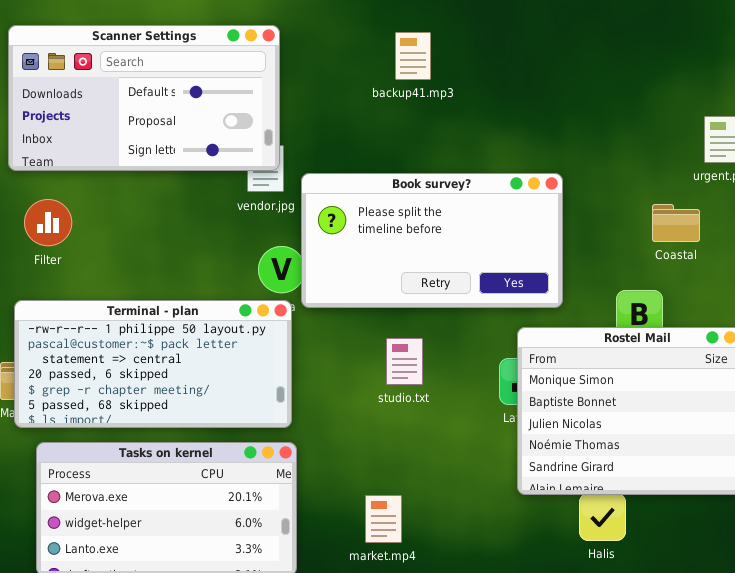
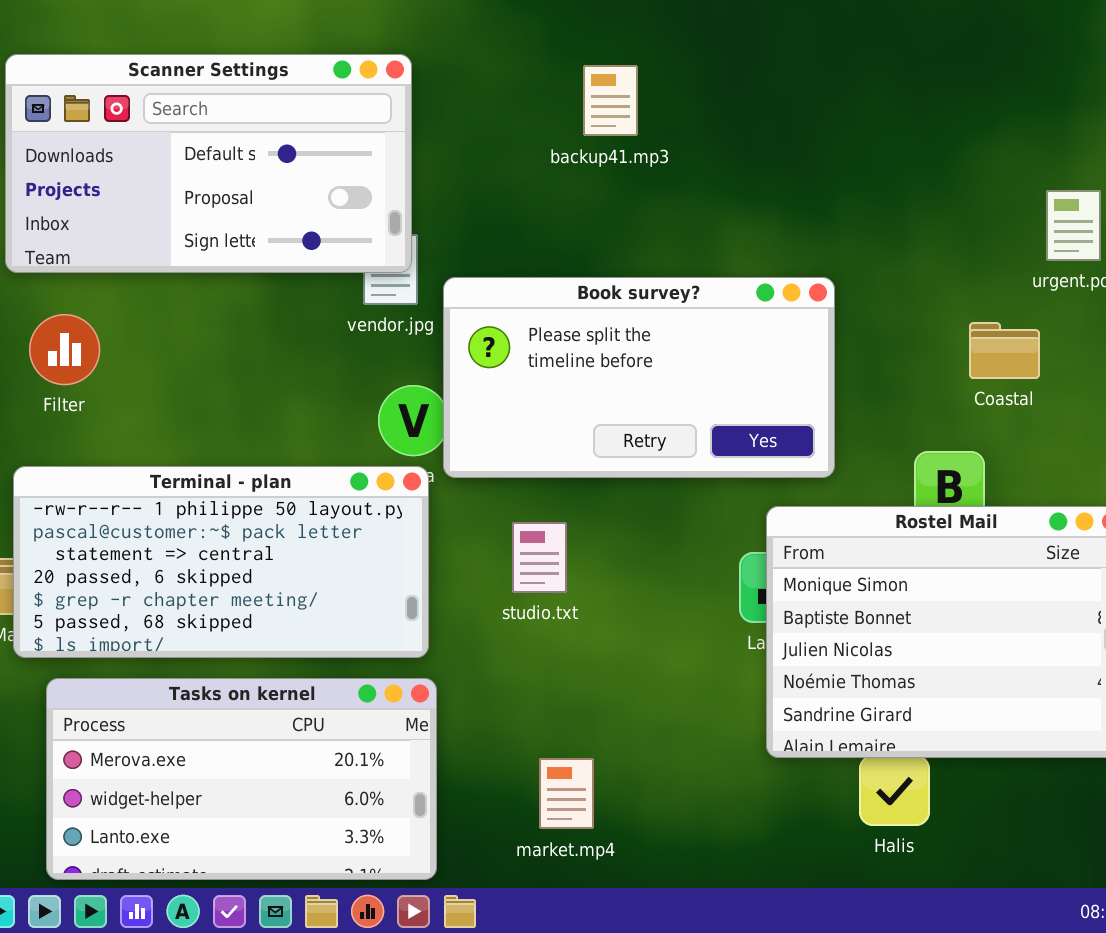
studio.txt: [386,338,423,385] -> [512,522,567,593], moved

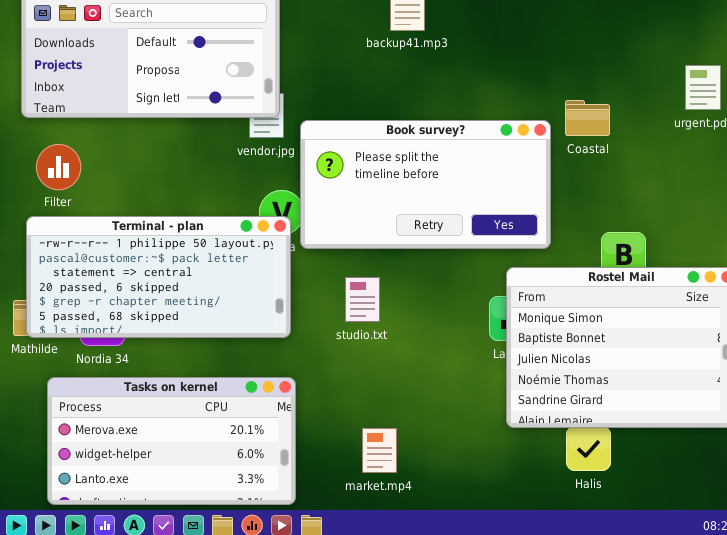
Coastal: [969,322,1040,379] -> [565,100,610,136], moved
Terminal - plan: [13,466,429,658] -> [26,216,291,338], moved

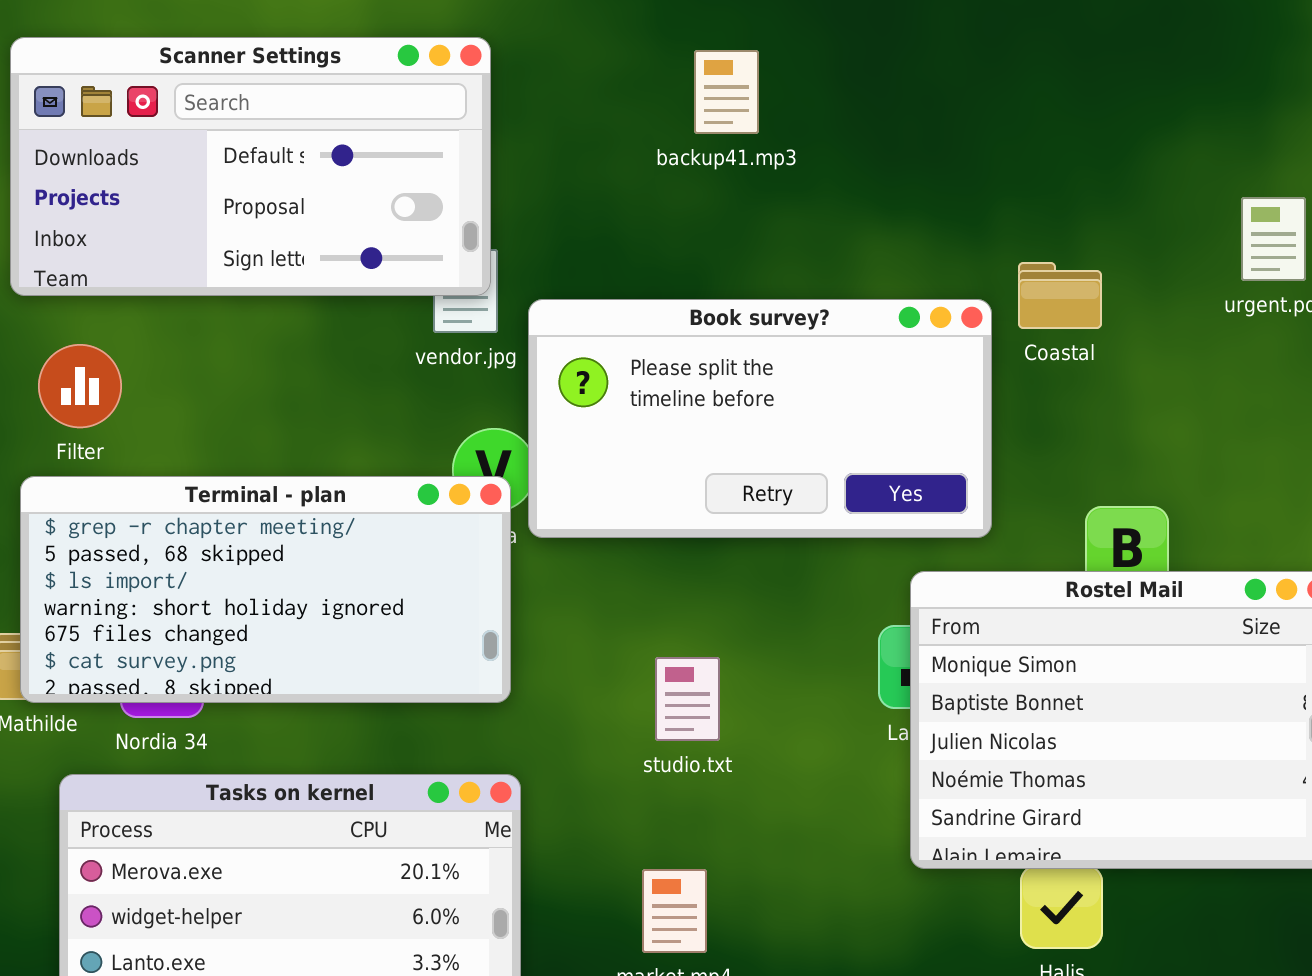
Terminal - plan: [26,216,291,338] -> [20,476,511,703], scrolled down 4 rows
studio.txt: [345,277,380,322] -> [655,657,720,741], moved

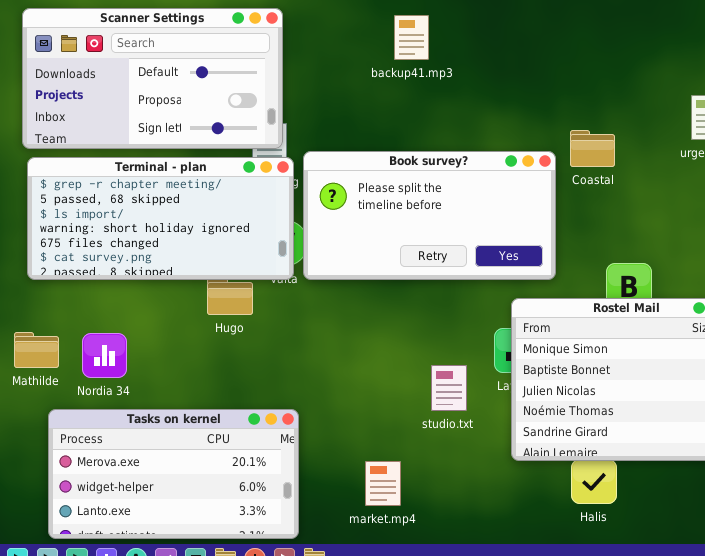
Terminal - plan: [20,476,511,703] -> [27,157,294,280], moved
studio.txt: [655,657,720,741] -> [431,365,467,411], moved

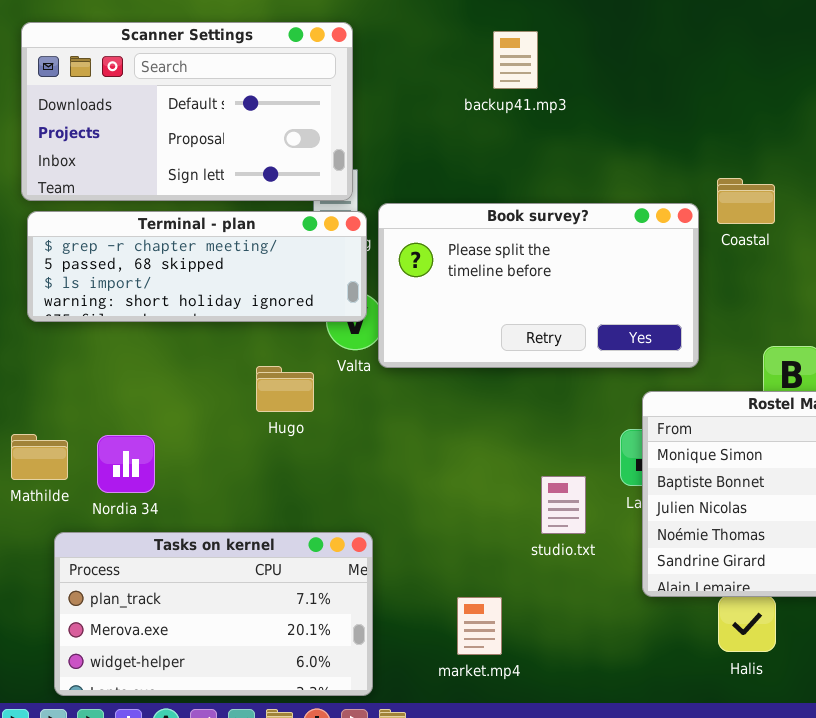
Terminal - plan: [27,157,294,280] -> [27,211,367,322], resized
Tasks on kernel: [48,409,299,539] -> [54,532,373,696], scrolled up 1 row

